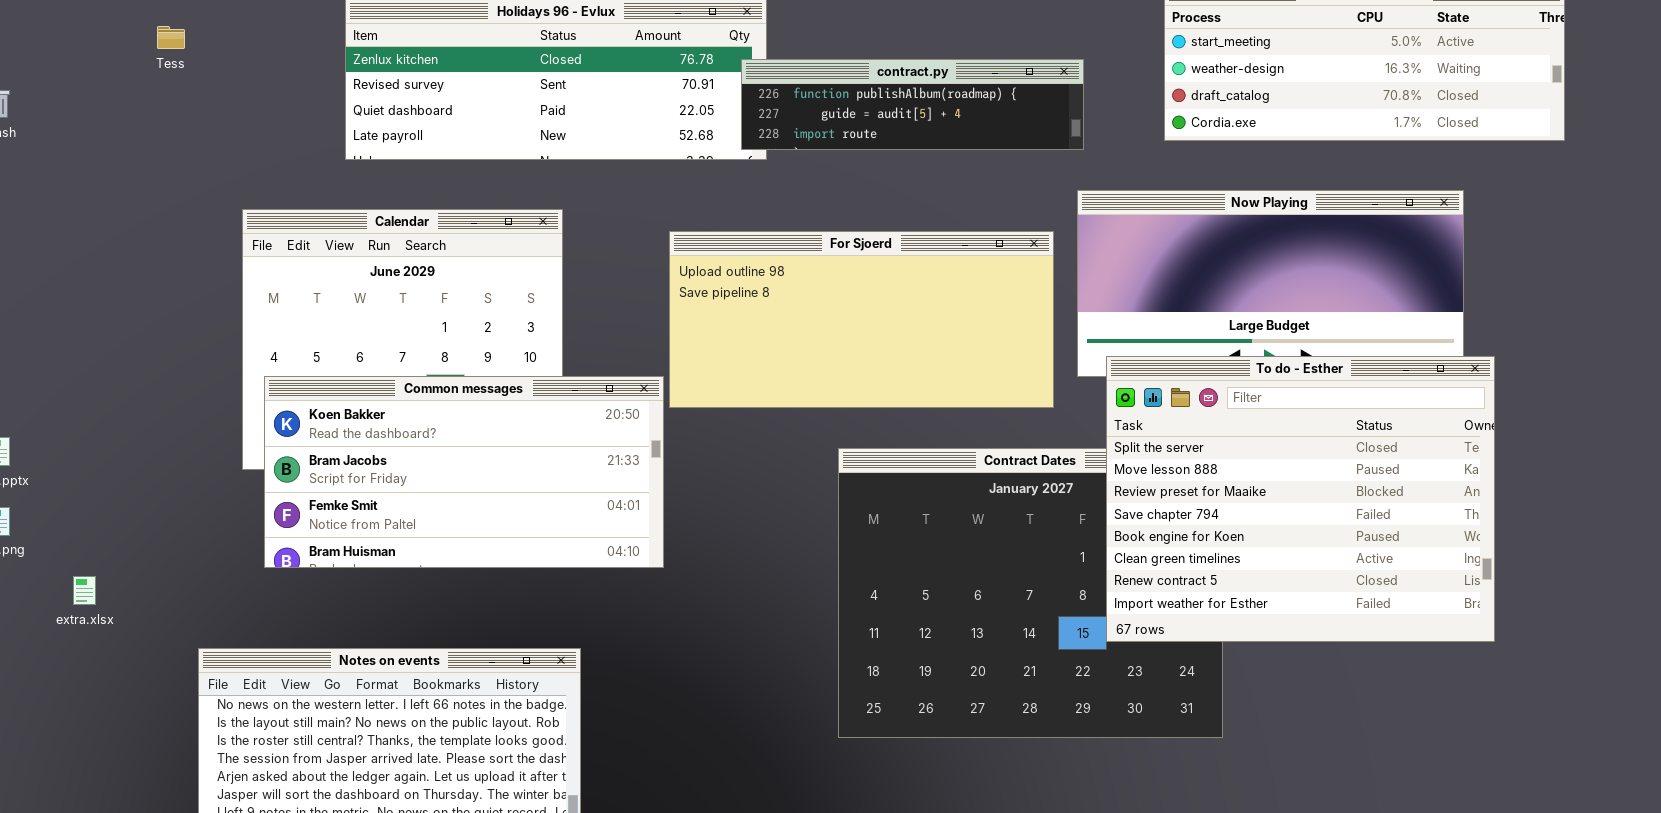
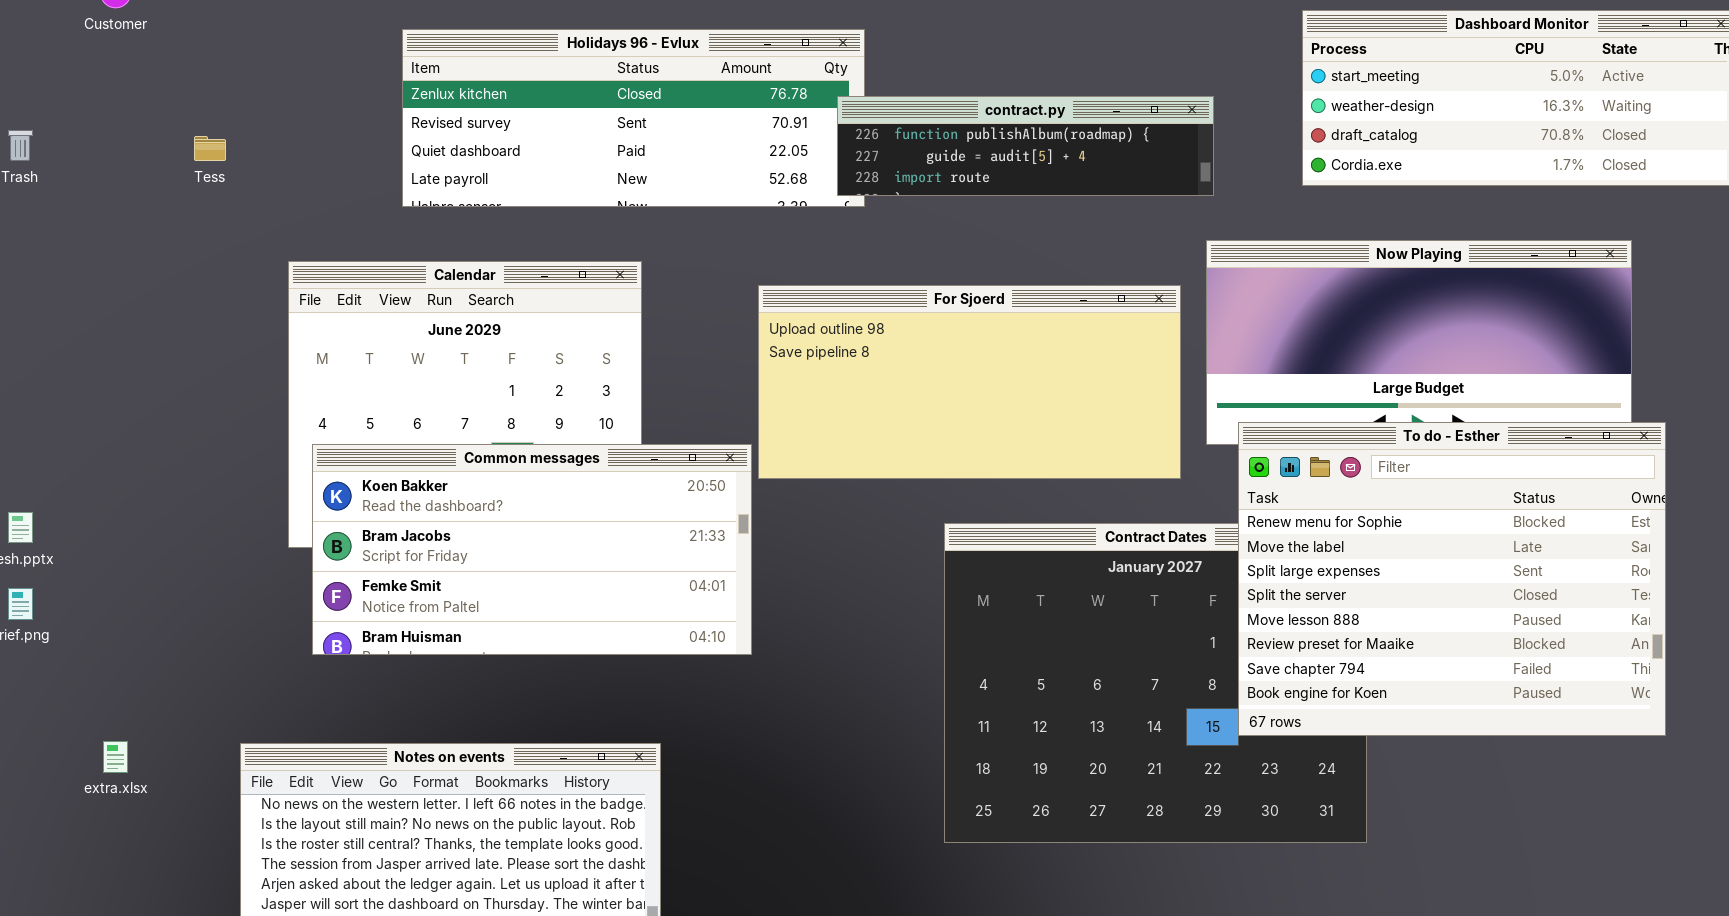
Tess: [157,26,185,49] -> [194,136,226,161], moved
To do - Esther: [1106,356,1495,642] -> [1238,422,1666,736], scrolled up 3 rows
extra.xlsx: [73,576,96,605] -> [103,741,128,773], moved

